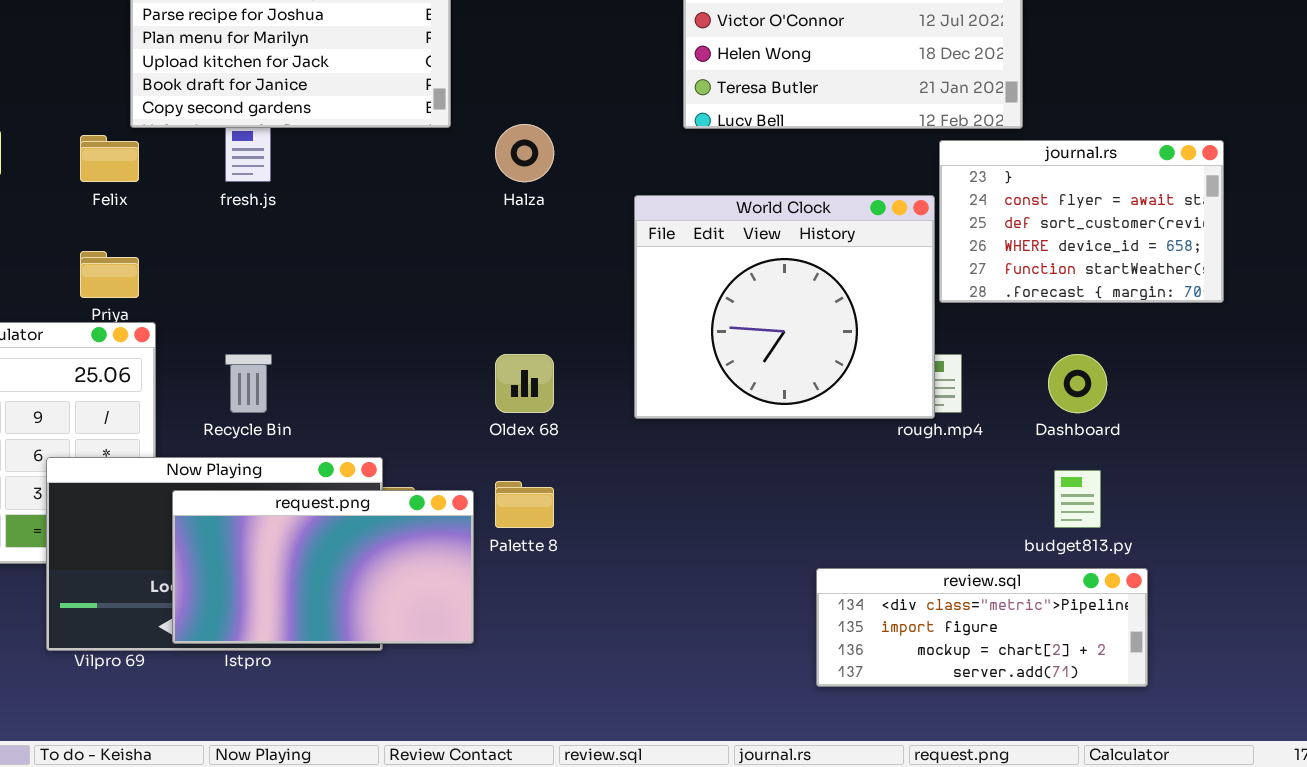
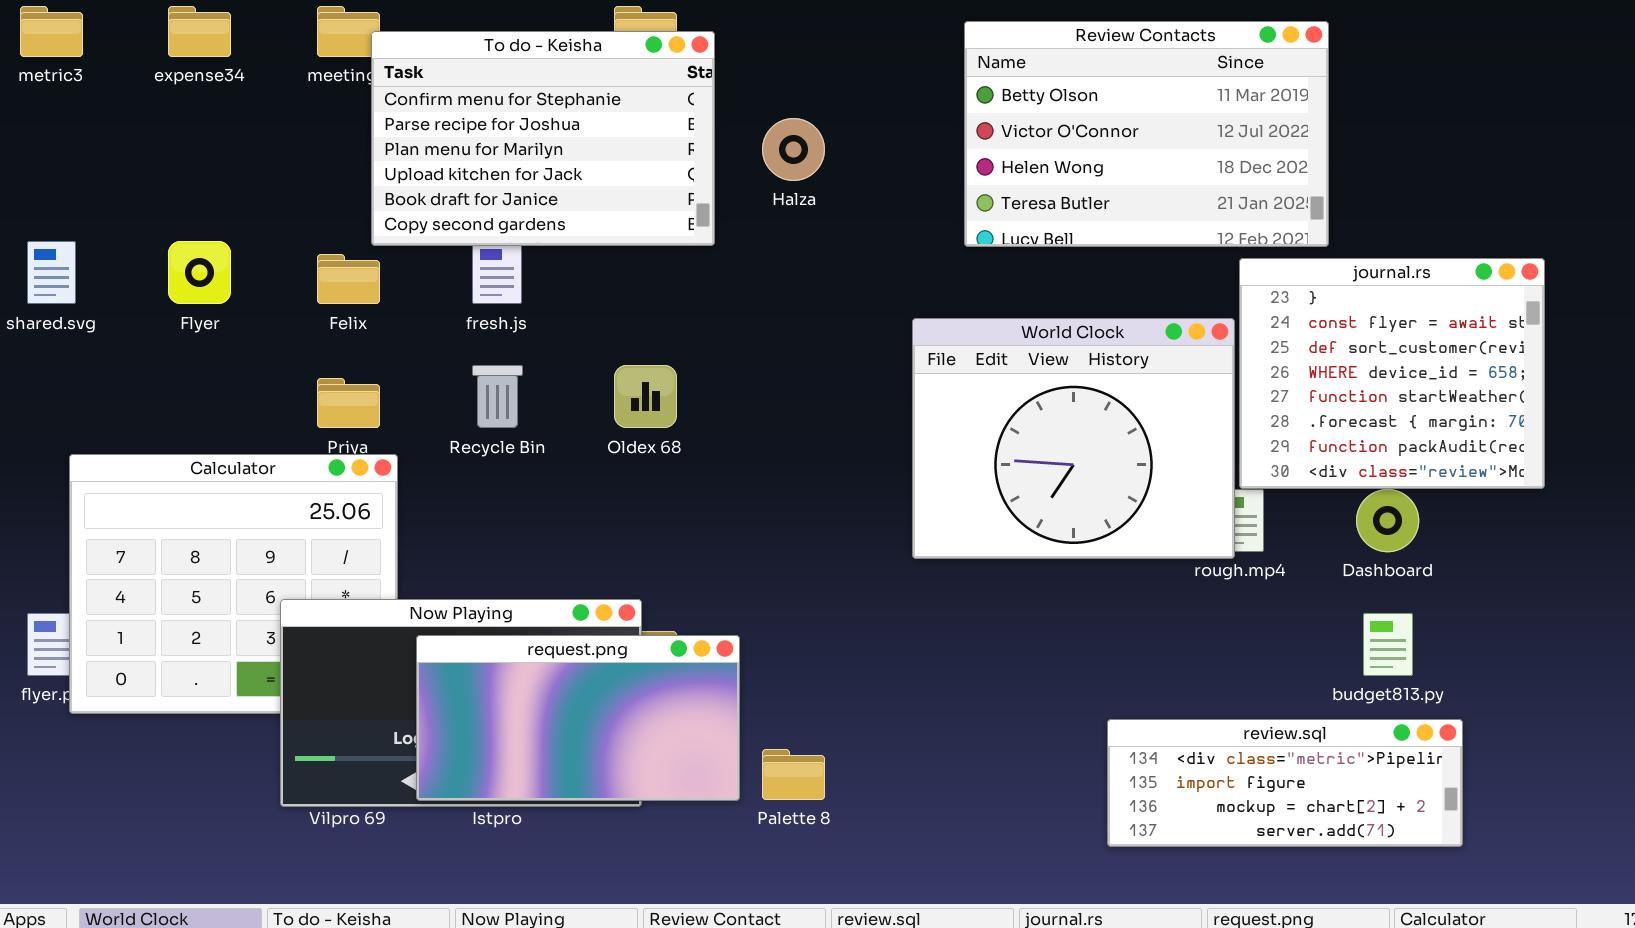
Halza: [495,124,554,182] -> [762,118,825,181], moved
journal.rs: [939,140,1224,303] -> [1239,258,1545,489], resized
Recycle Bin: [225,354,272,413] -> [472,365,523,428], moved
Oldex 68: [495,354,554,413] -> [614,365,677,428], moved
Palette 8: [495,481,554,528] -> [762,749,825,800], moved

